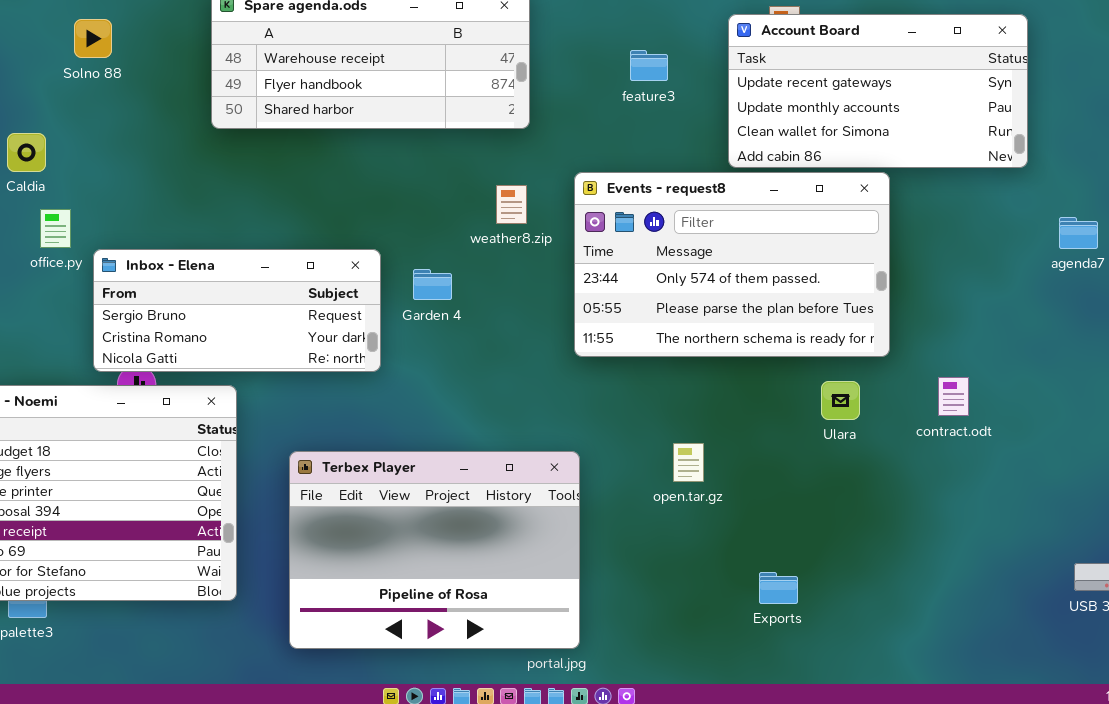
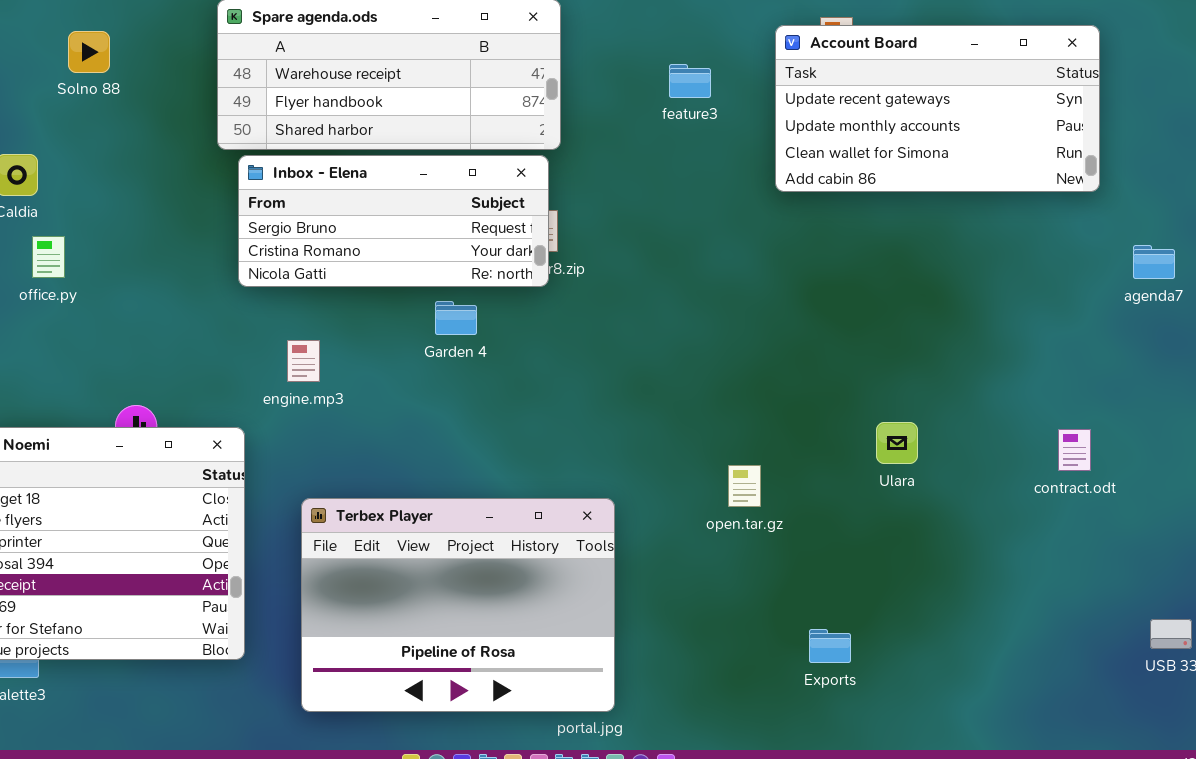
Events - request8: [574,172,890,357] -> none, closed
Inbox - Elena: [93,249,381,372] -> [238,155,549,287], moved
contract.odt: [938,377,969,416] -> [1058,429,1091,471], moved
open.tar.gz: [673,443,704,482] -> [728,465,761,507], moved

